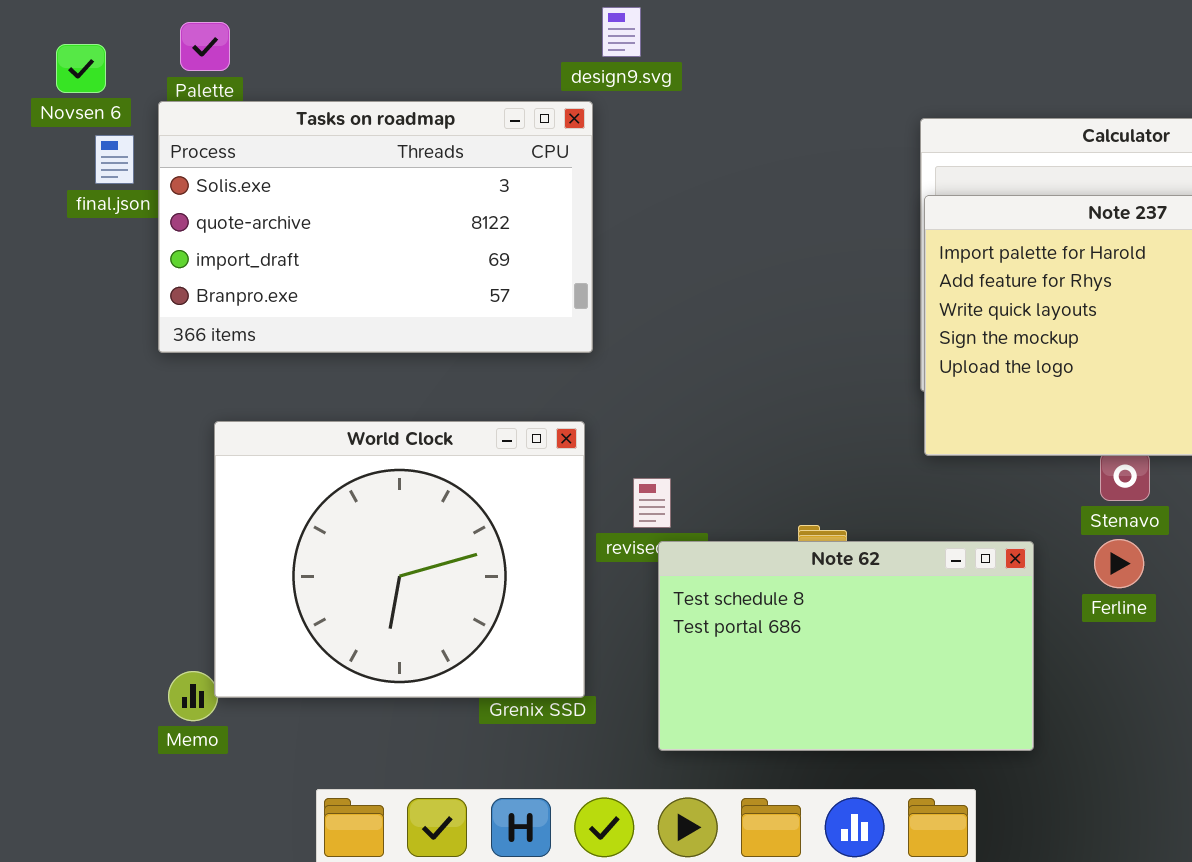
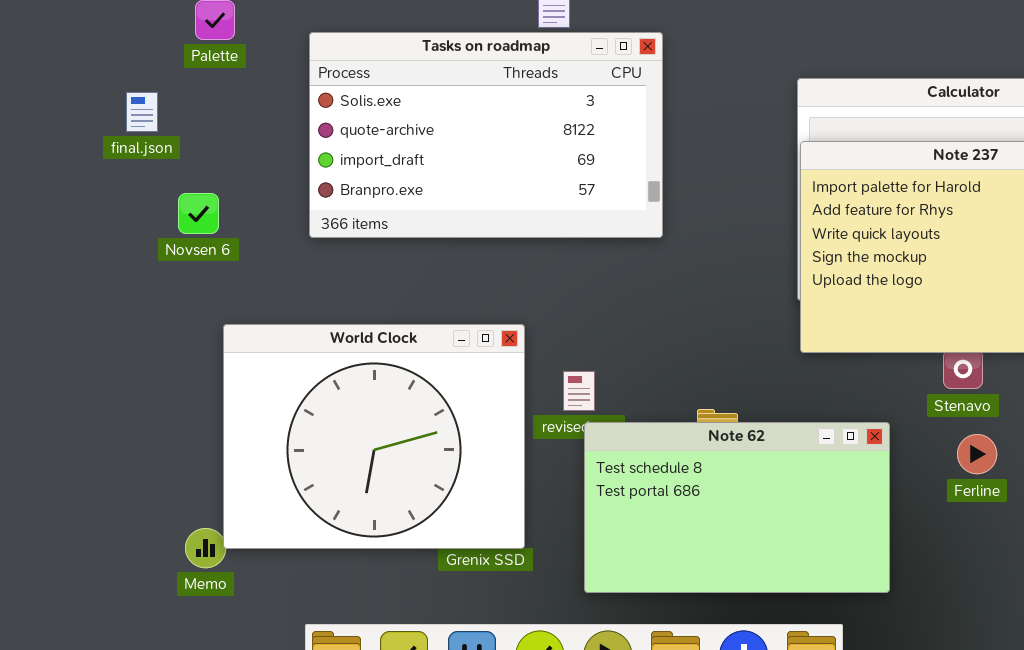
Novsen 6: [56,44,106,93] -> [178,193,219,234], moved
Tasks on roadmap: [158,101,593,353] -> [309,32,663,238], moved
Ferline: [1094,539,1144,588] -> [957,434,997,474], moved

